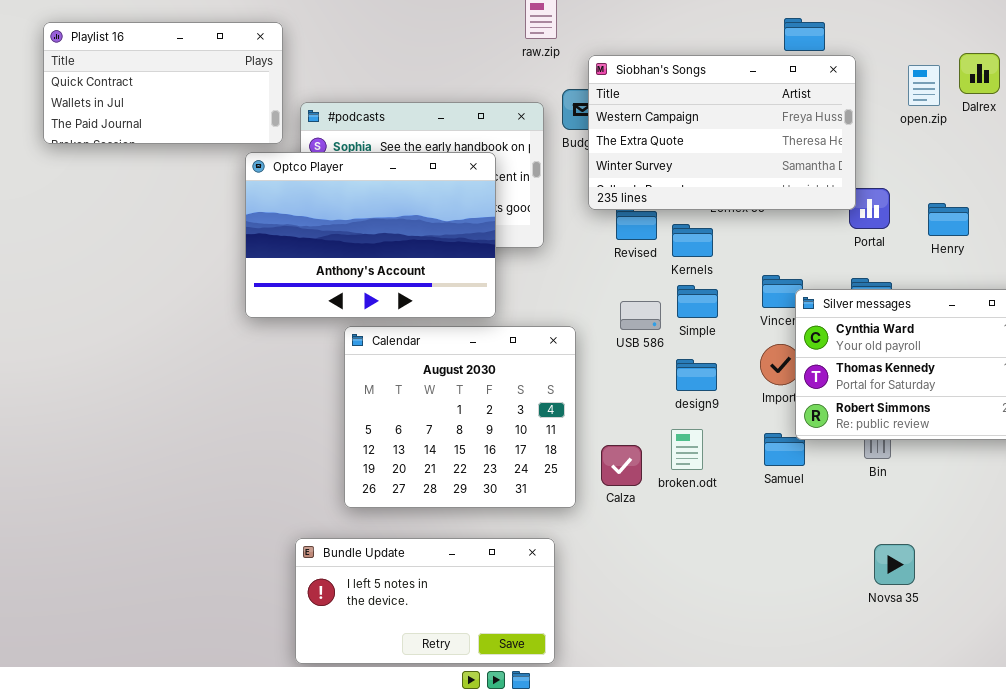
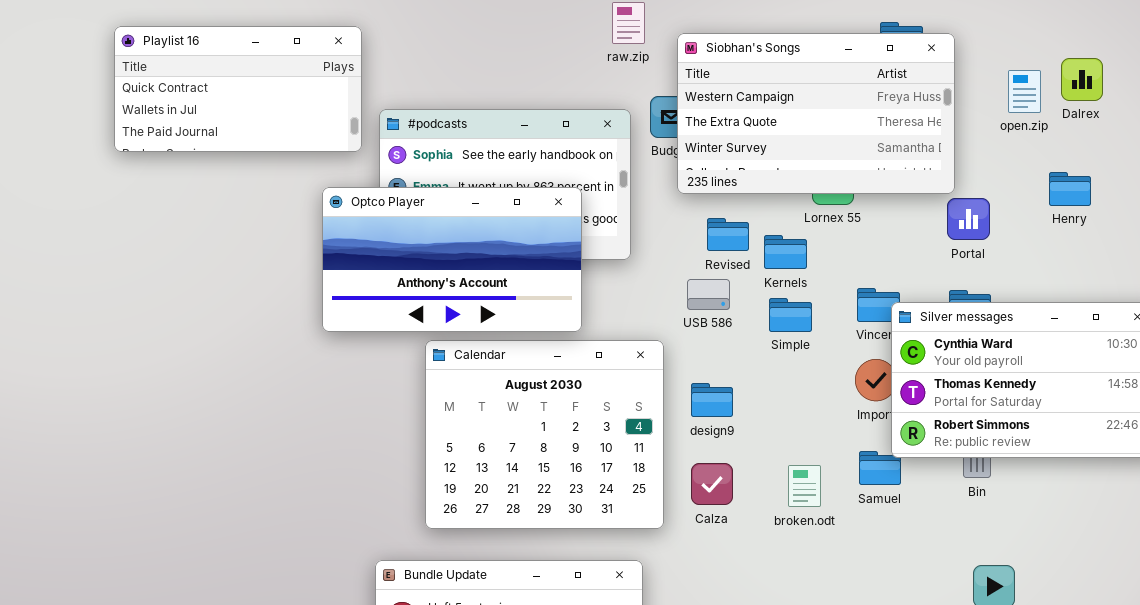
Siobhan's Songs: [588,55,856,210] -> [677,33,955,194], moved
Optco Player: [245,152,496,318] -> [322,187,582,332], resized
Henry: [928,203,969,236] -> [1049,172,1091,206], moved
USB 586: [620,301,661,330] -> [687,279,730,310], moved
design9: [676,359,717,391] -> [691,383,733,417], moved
broken.odt: [671,429,703,470] -> [788,465,821,507], moved

